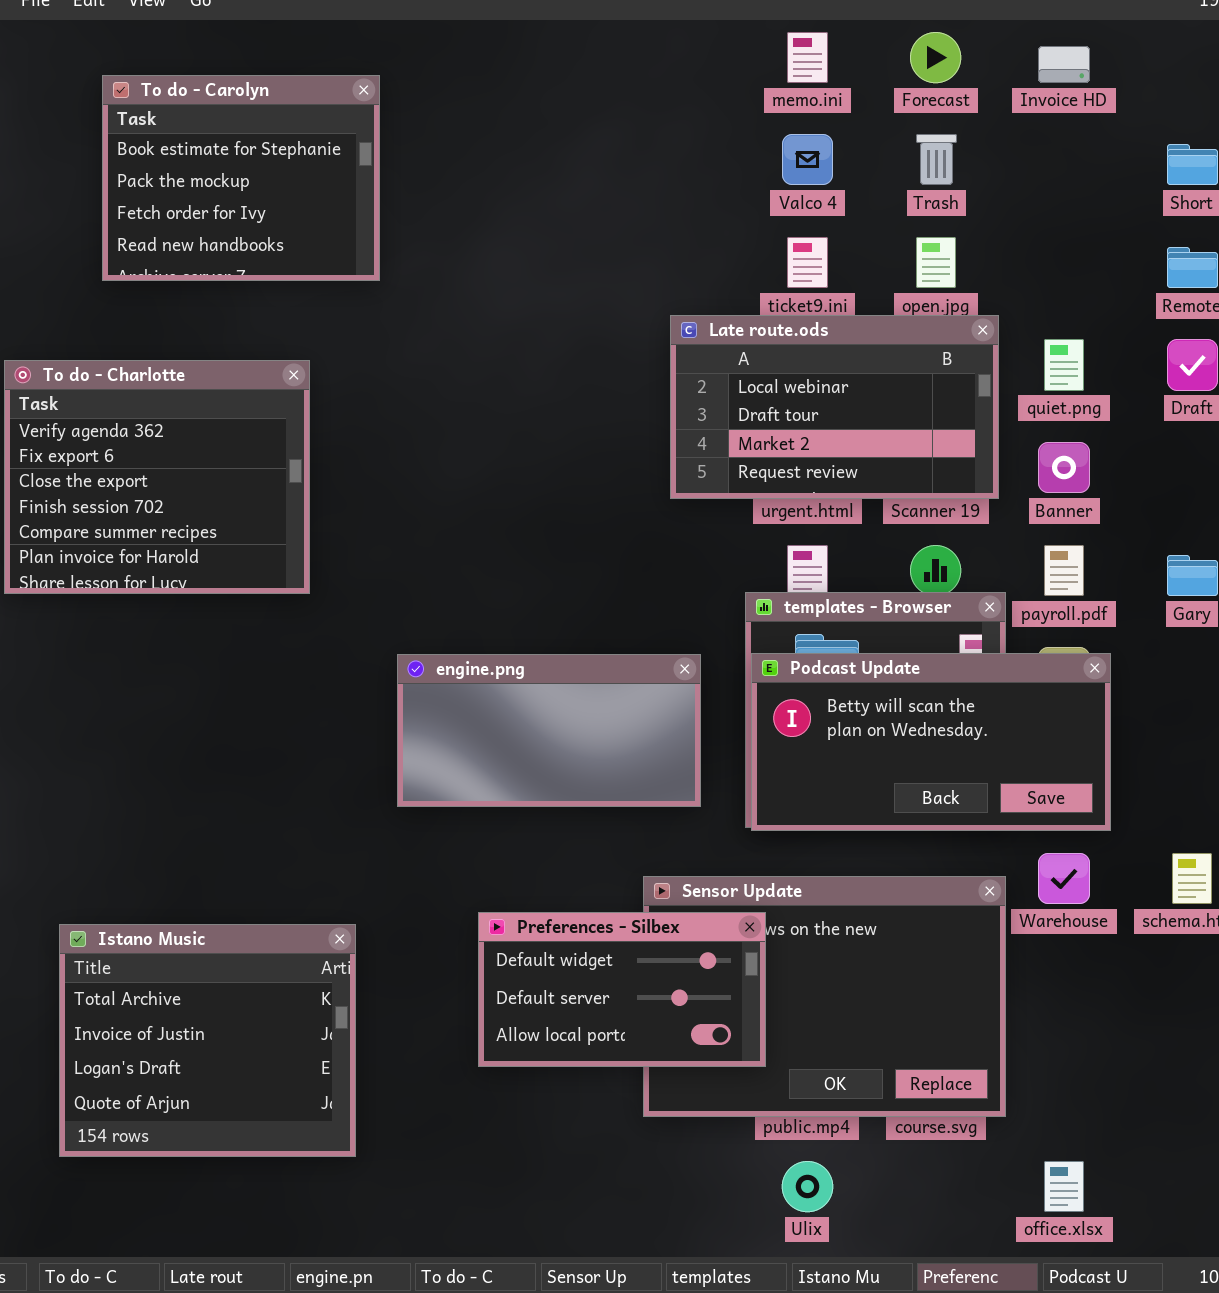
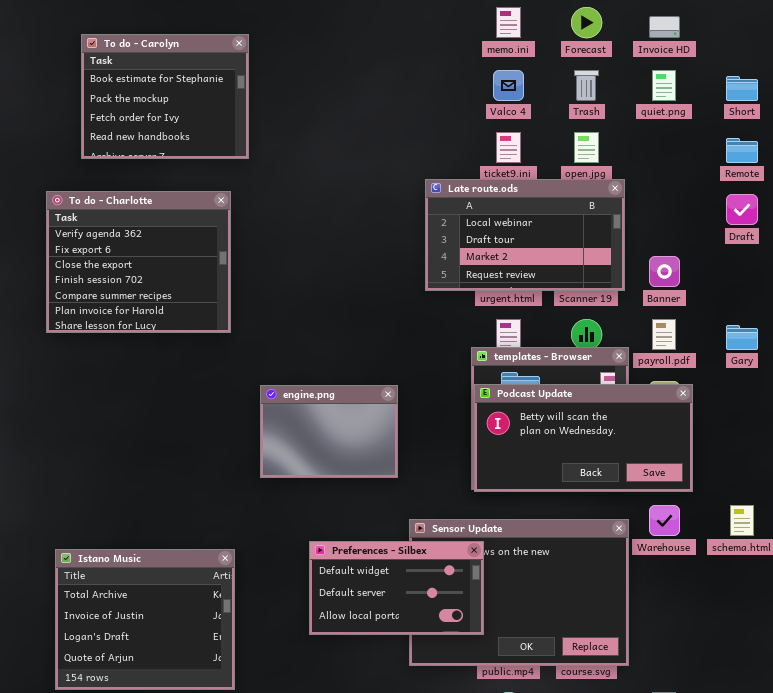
quiet.png: [1044,339,1084,391] -> [652,70,676,101], moved
To do - Charlotte: [4,360,310,594] -> [46,191,231,333], moved
engine.png: [397,654,701,807] -> [260,385,398,478], resized

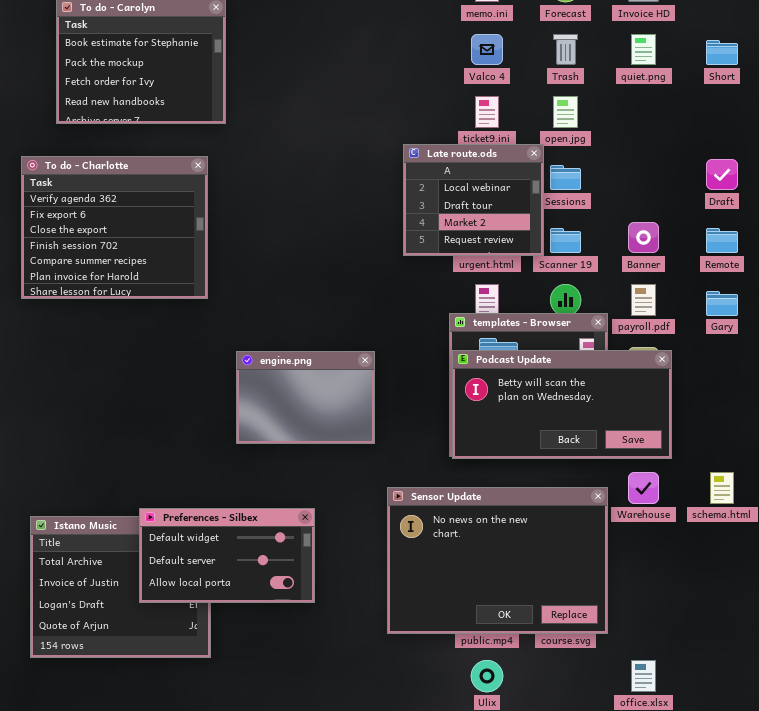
Remote: [726,138,758,163] -> [706,228,738,253], moved
Late route.ods: [425,179,625,291] -> [403,144,544,256], resized
Preferences - Silbex: [309,541,484,635] -> [139,508,315,603], moved

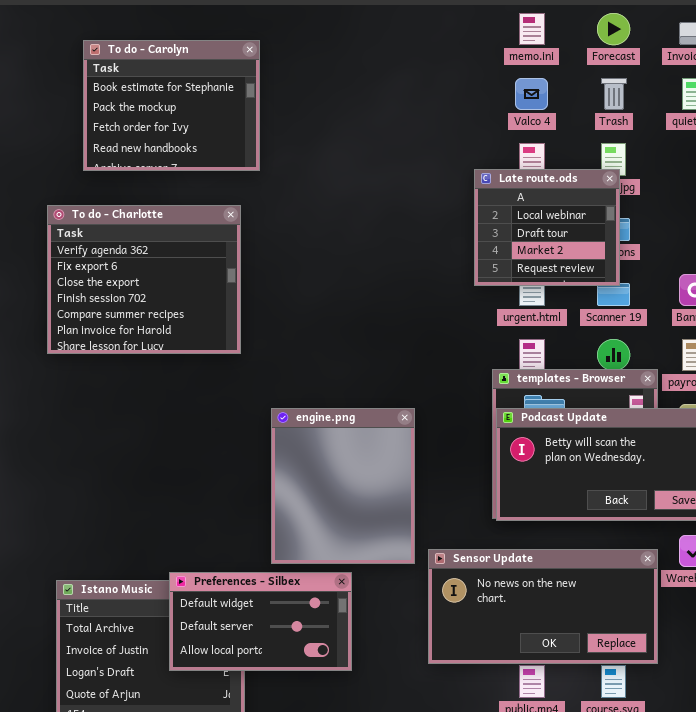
Late route.ods: [403,144,544,256] -> [474,169,620,286], moved
engine.png: [236,351,375,444] -> [271,408,415,564], resized
Sensor Update: [387,487,608,634] -> [428,549,658,664], resized

